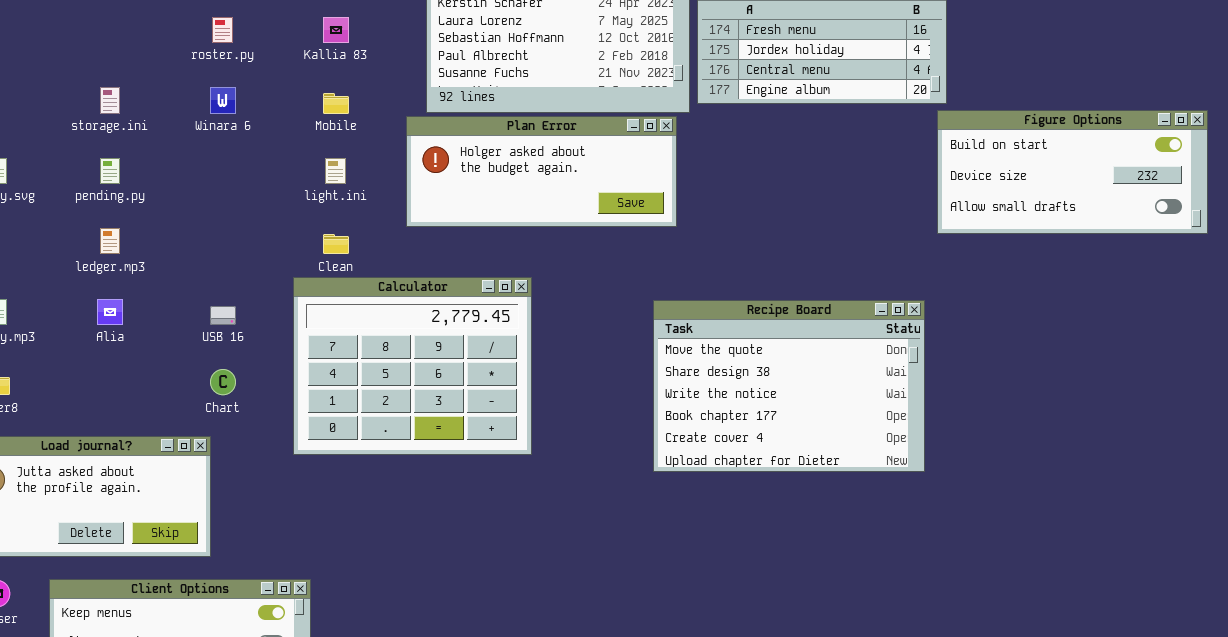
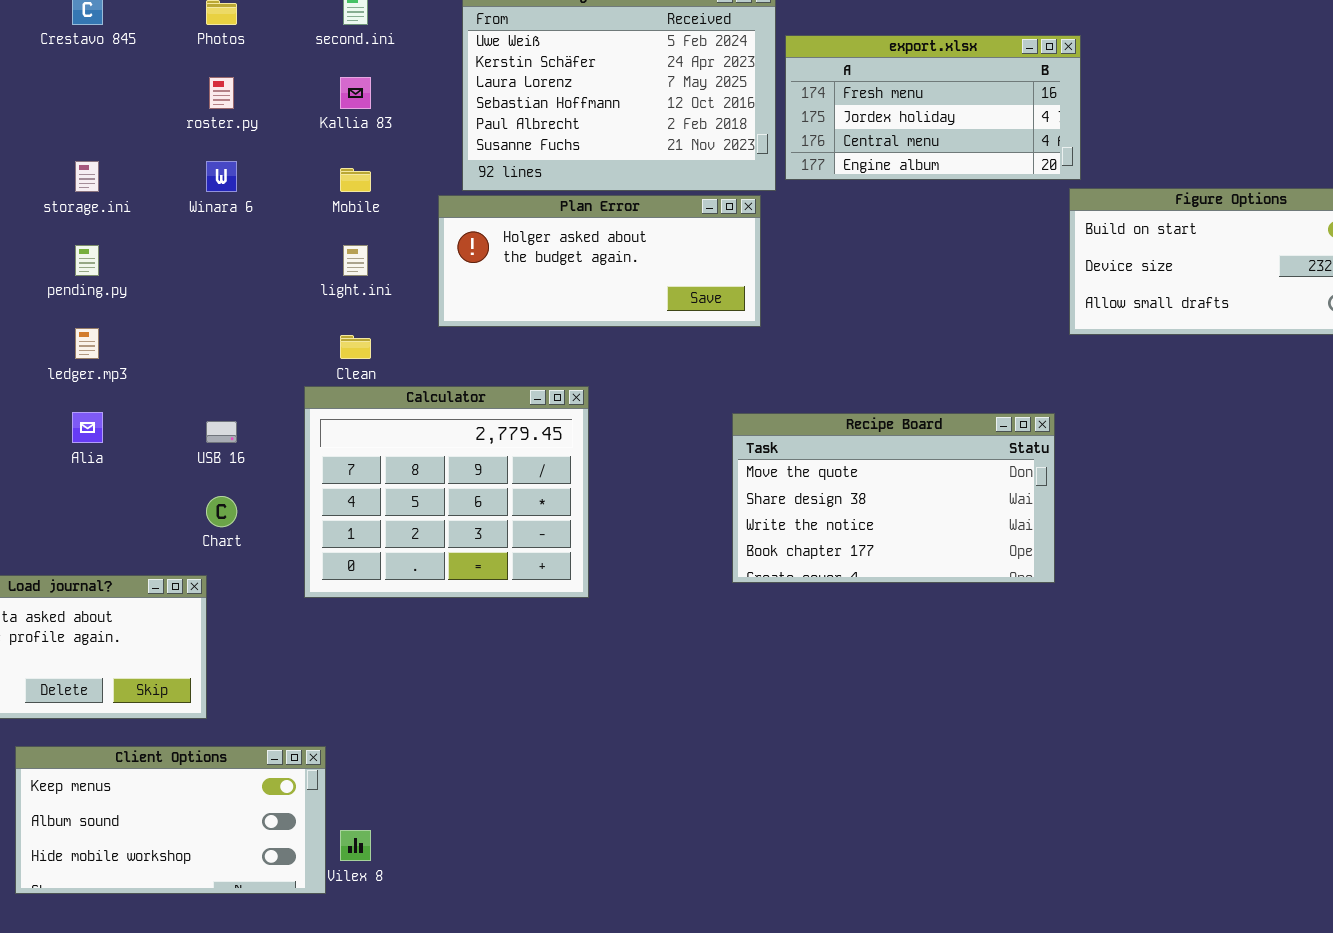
Recipe Board: [653,300,925,472] -> [732,413,1055,583], resized

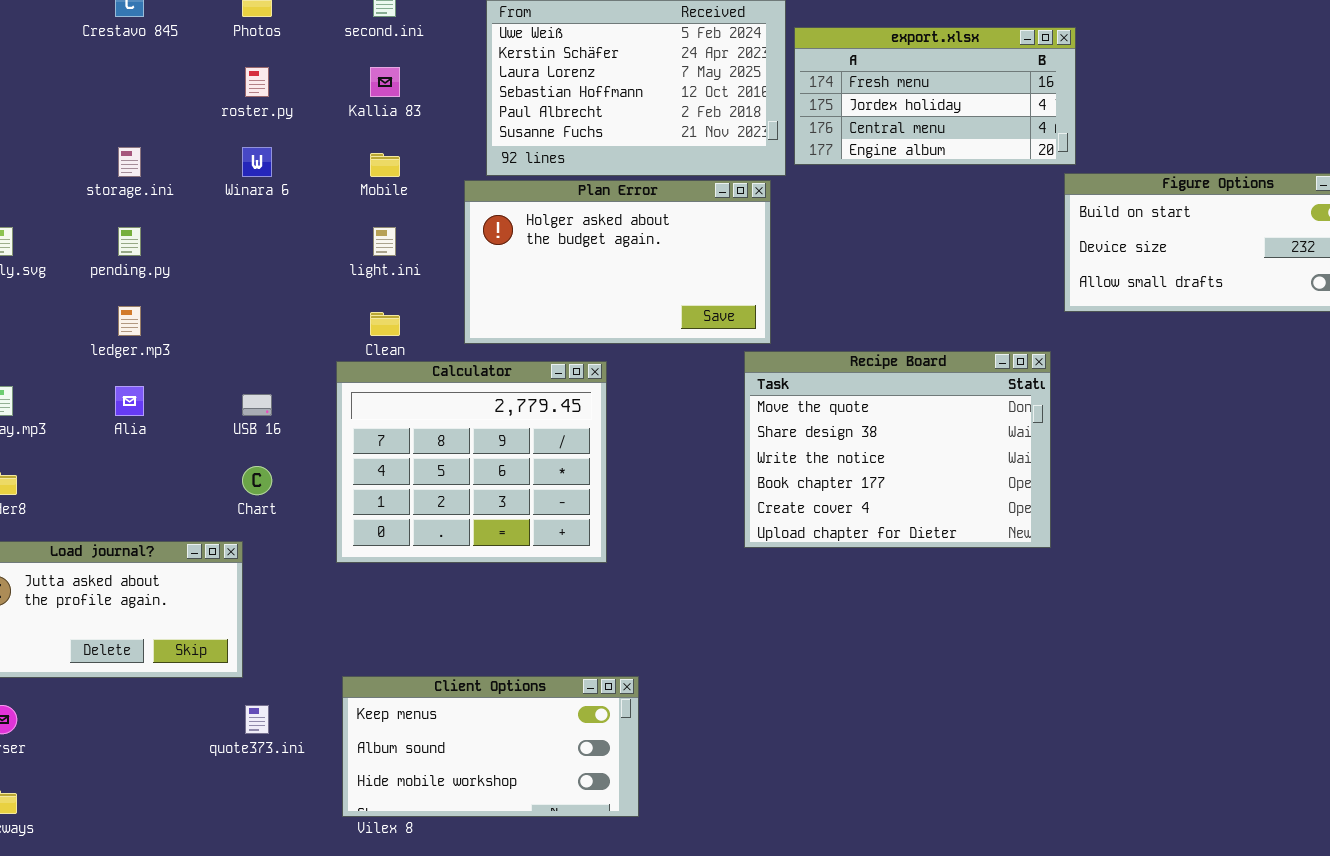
Plan Error: [438,195,761,327] -> [464,180,771,344], resized
Recipe Board: [732,413,1055,583] -> [744,351,1051,548], resized
Client Options: [15,746,326,894] -> [342,676,639,817], moved

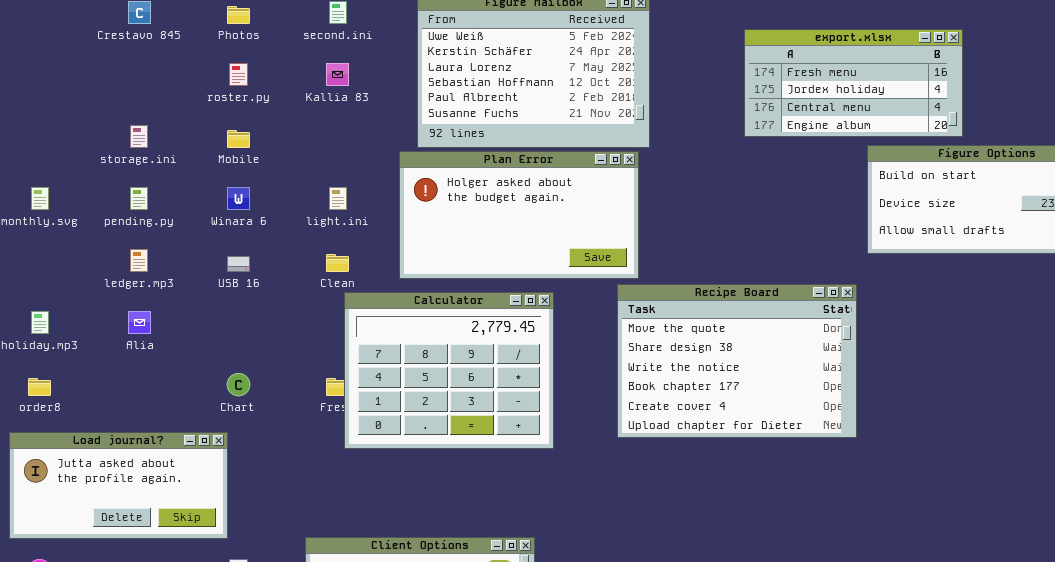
export.xlsx: [794,27,1076,165] -> [744,29,963,137], moved
Winara 6: [242,147,272,177] -> [227,187,250,210], moved
Mobile: [370,153,400,177] -> [227,130,250,148], moved
Calculator: [336,361,607,563] -> [344,292,554,449], moved
USB 16: [242,394,272,416] -> [227,256,250,272], moved

